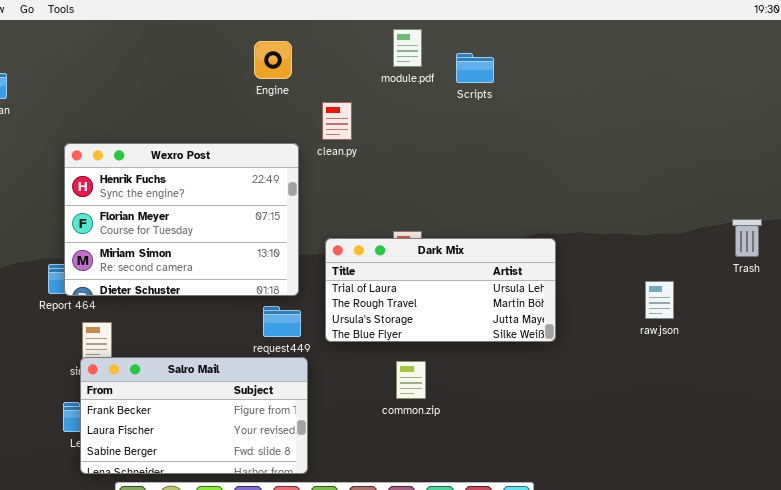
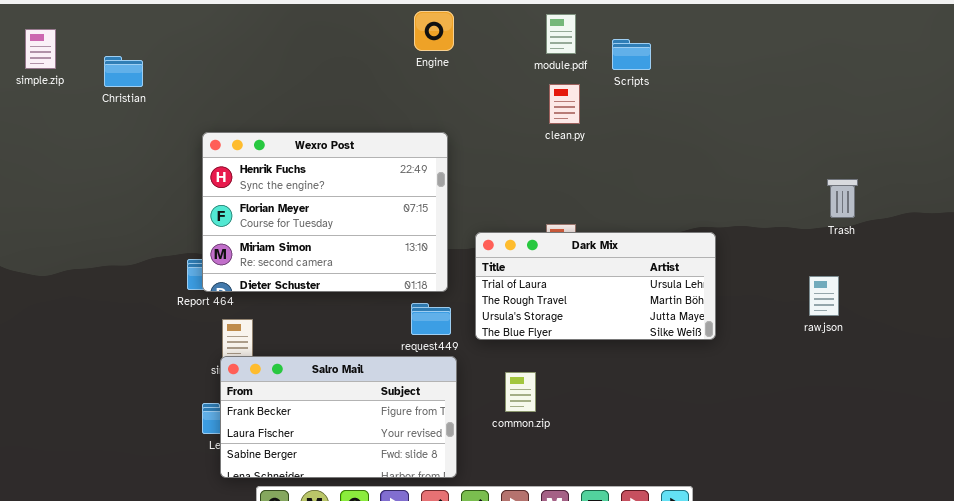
Engine: [254,41,292,79] -> [414,11,454,51], moved
clean.py: [322,102,352,140] -> [549,84,580,124], moved
Trash: [732,219,762,257] -> [827,179,858,218], moved
common.zip: [396,361,426,399] -> [505,372,536,412], moved

